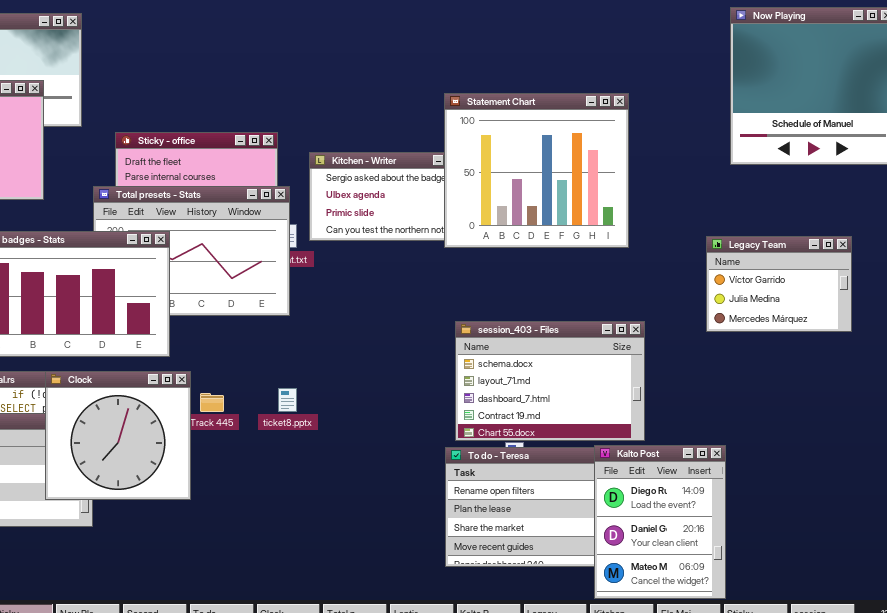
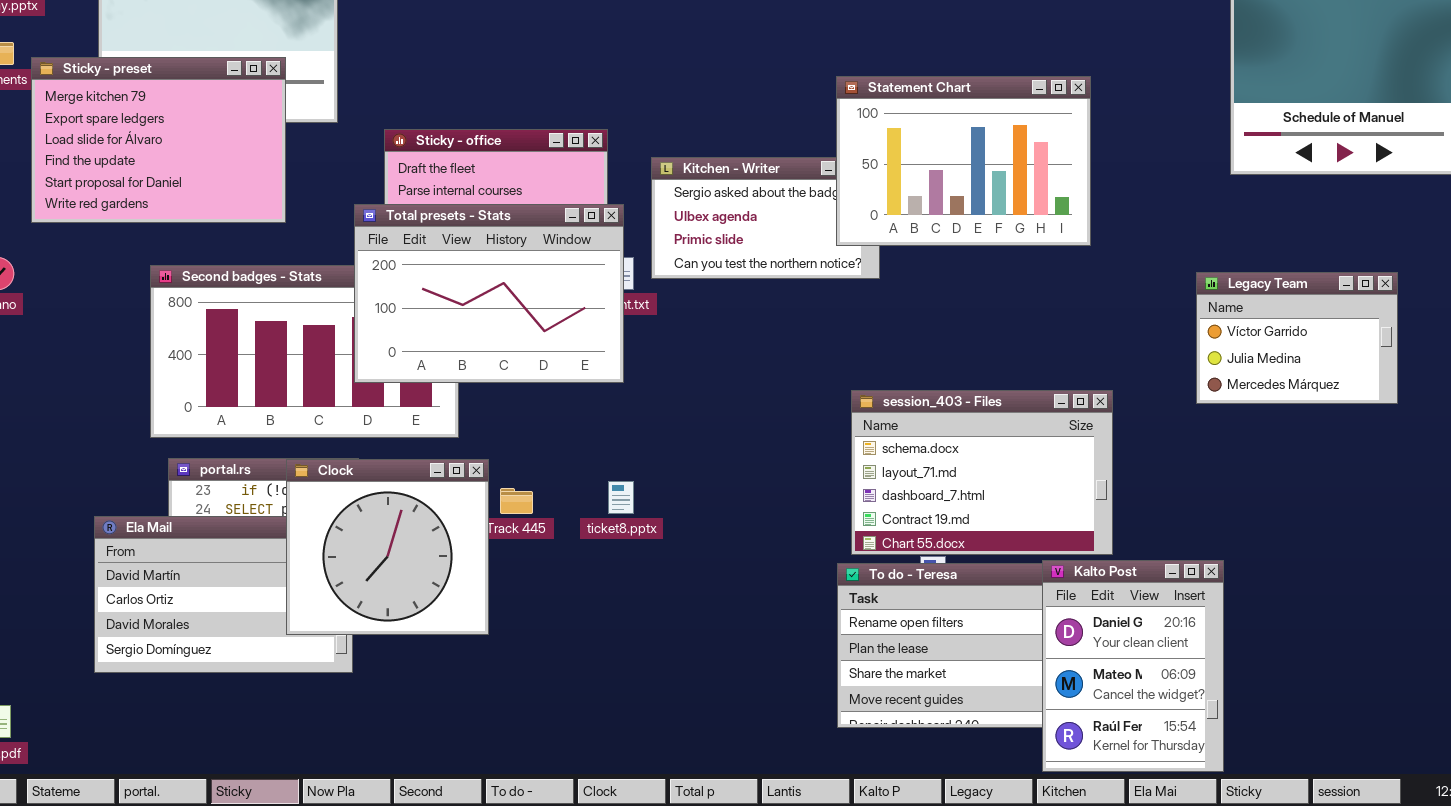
Statement Chart: [444,93,629,248] -> [836,76,1091,246], resized
Total presets - Stats: [93,186,290,316] -> [354,204,624,383], raised
Kalto Post: [594,445,726,599] -> [1042,560,1224,772], scrolled down 1 row

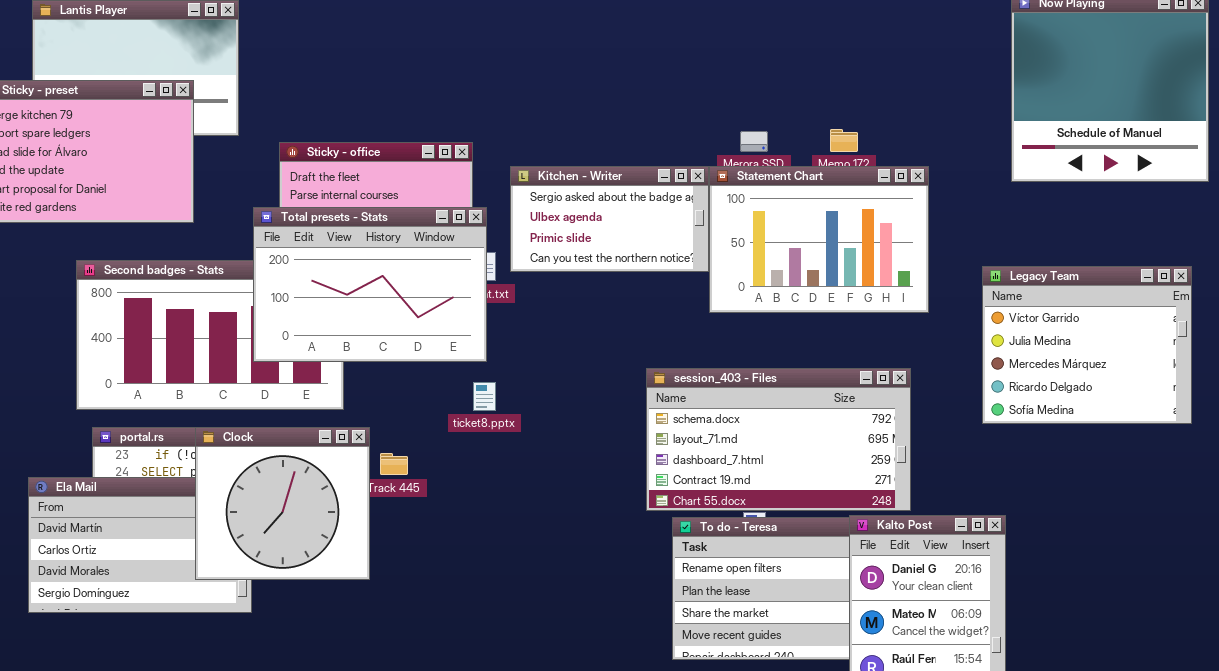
Statement Chart: [836,76,1091,246] -> [709,166,929,313], moved
Legacy Team: [1196,272,1398,404] -> [982,266,1192,424], resized
session_403 - Files: [851,390,1113,555] -> [646,368,911,511], resized
ticket8.pptx: [608,481,634,514] -> [473,382,496,411], moved

